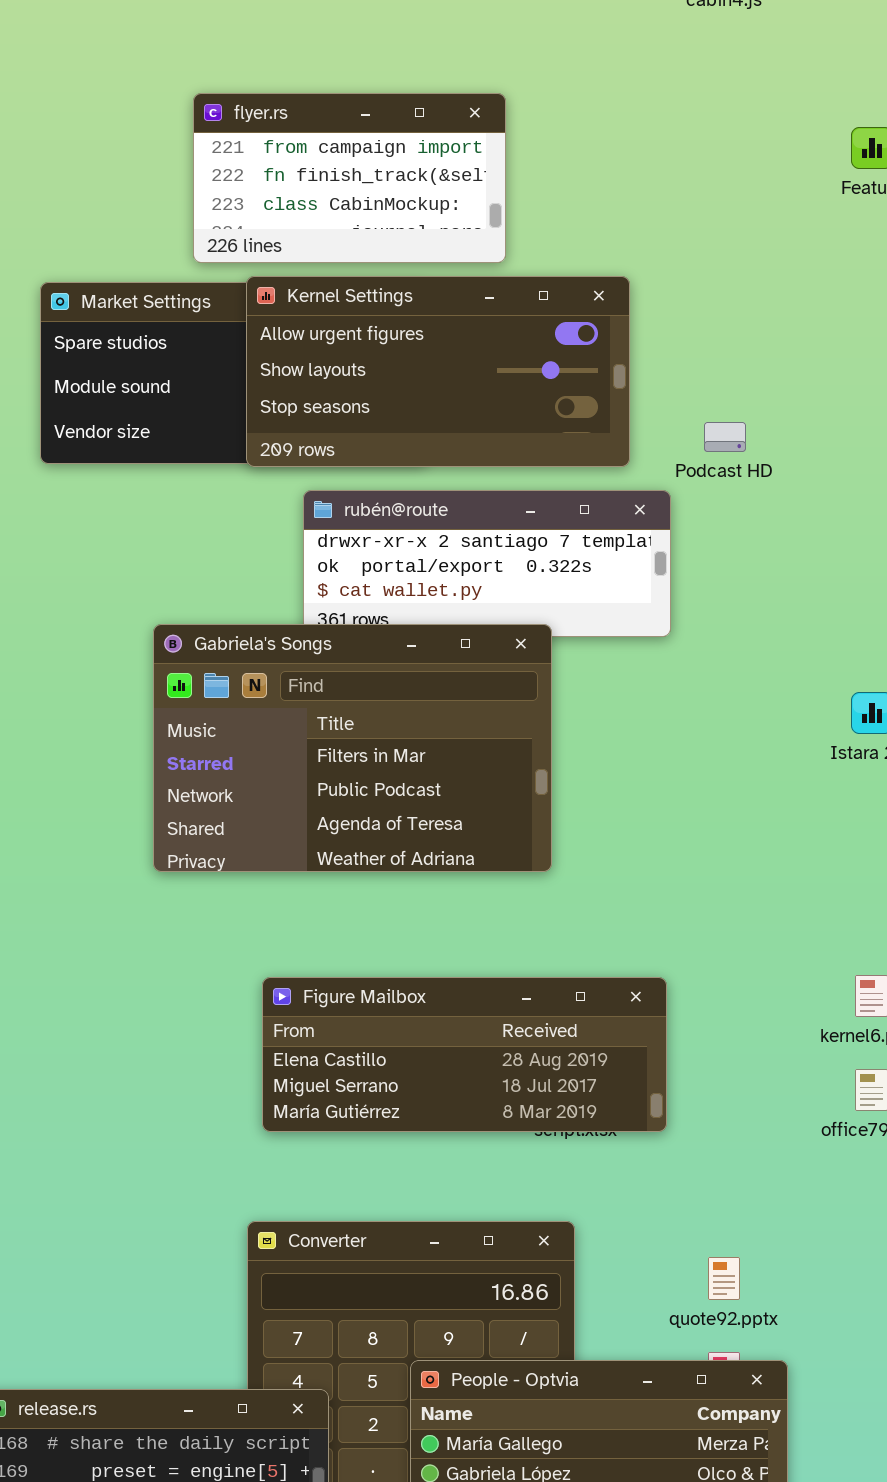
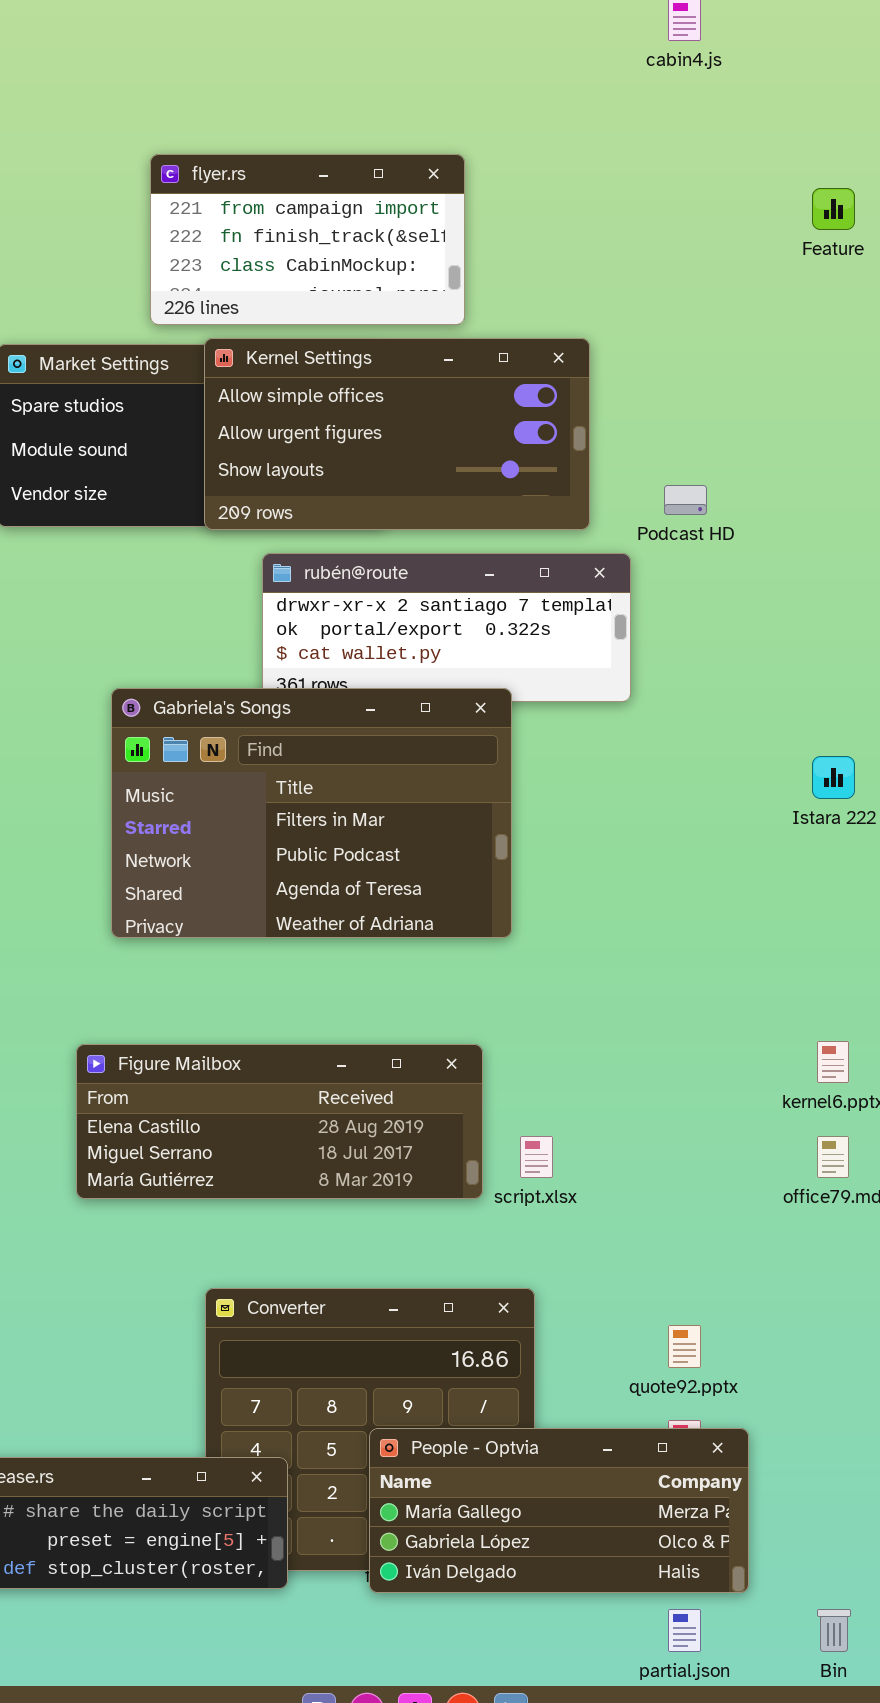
Kernel Settings: [246,276,630,467] -> [204,338,590,530], scrolled up 1 row
Figure Mailbox: [262,977,667,1132] -> [76,1044,483,1199], moved

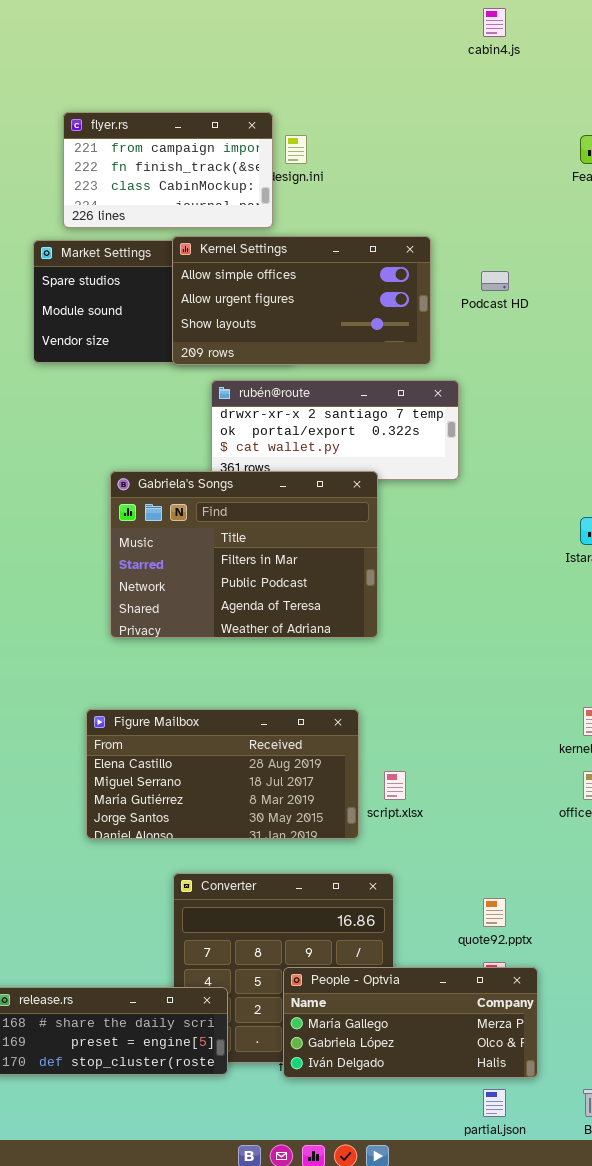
flyer.rs: [150,154,465,325] -> [63,112,273,228], moved
Podcast HD: [664,485,707,515] -> [481,271,509,291], moved
Figure Mailbox: [76,1044,483,1199] -> [86,709,359,839], resized

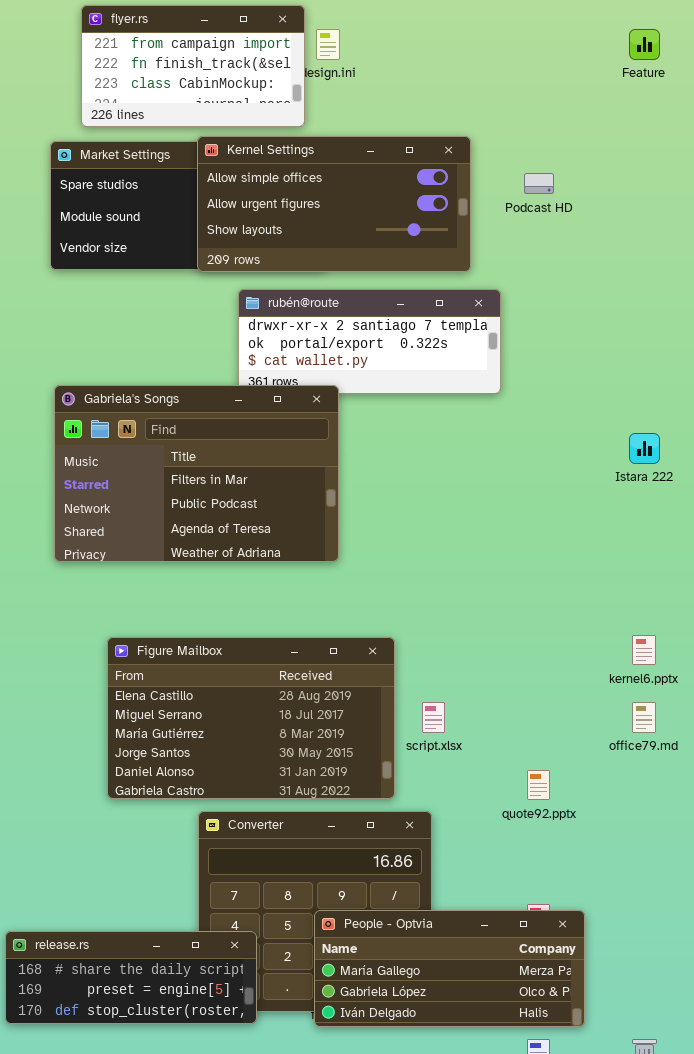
Gabriela's Songs: [110,471,378,638] -> [54,385,339,562], moved
Figure Mailbox: [86,709,359,839] -> [107,637,395,799], resized
quote92.pptx: [483,898,506,927] -> [527,770,550,800], moved

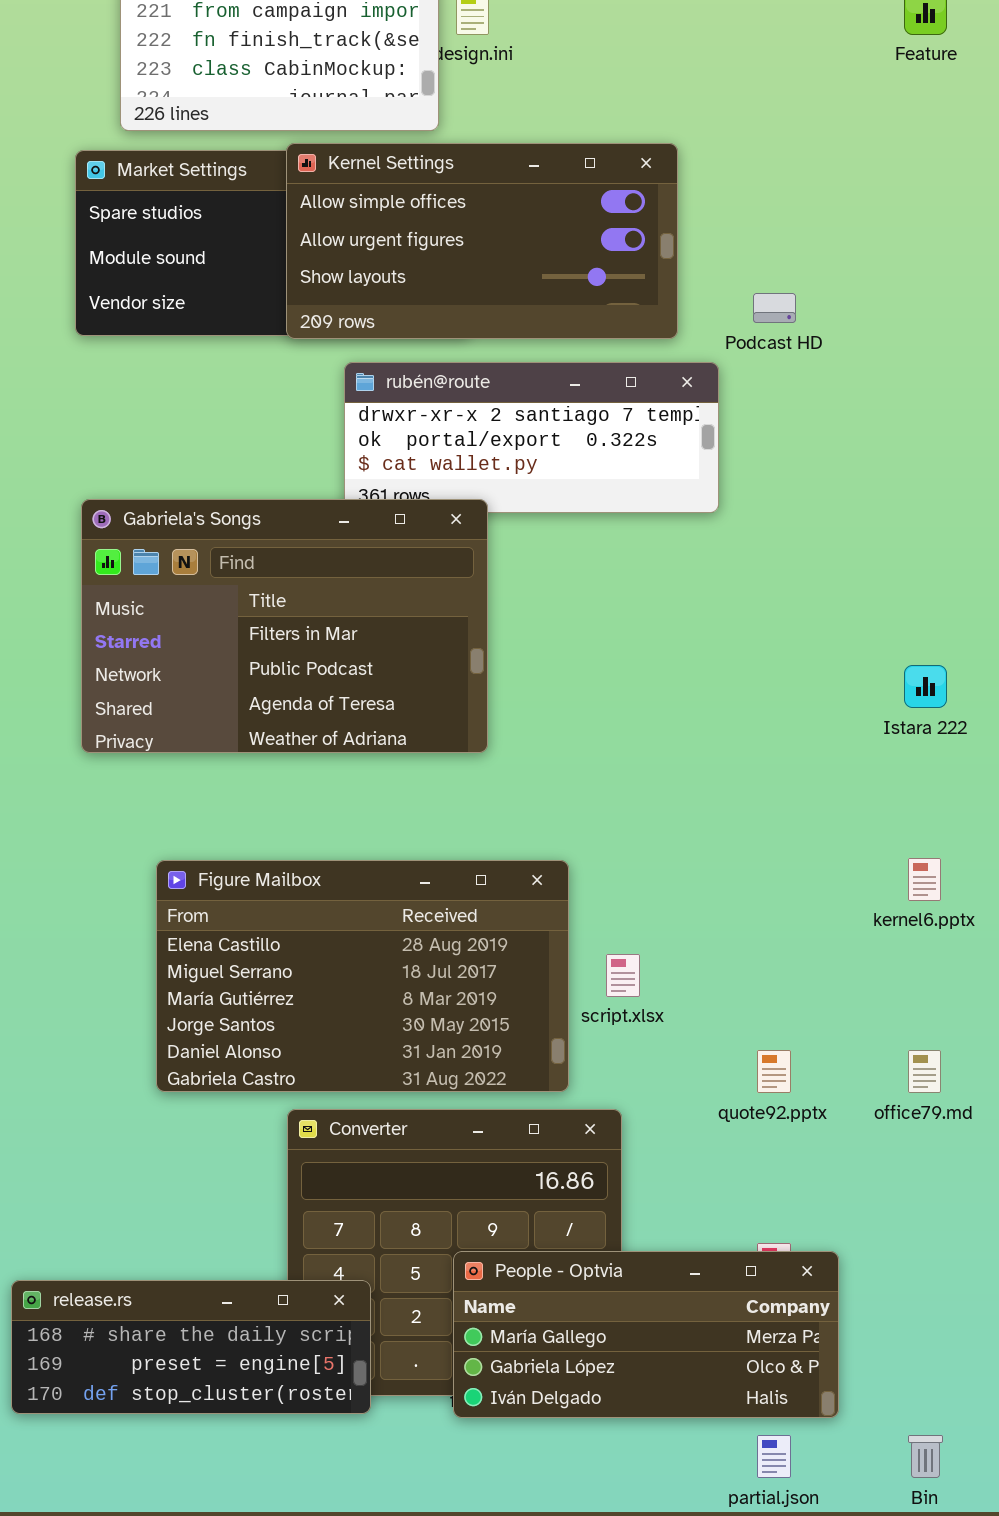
Podcast HD: [524,173,554,194] -> [753,293,796,323], moved
Istara 222: [629,433,660,464] -> [904,665,947,708], moved
office79.md: [632,702,656,733] -> [908,1050,941,1093], moved

